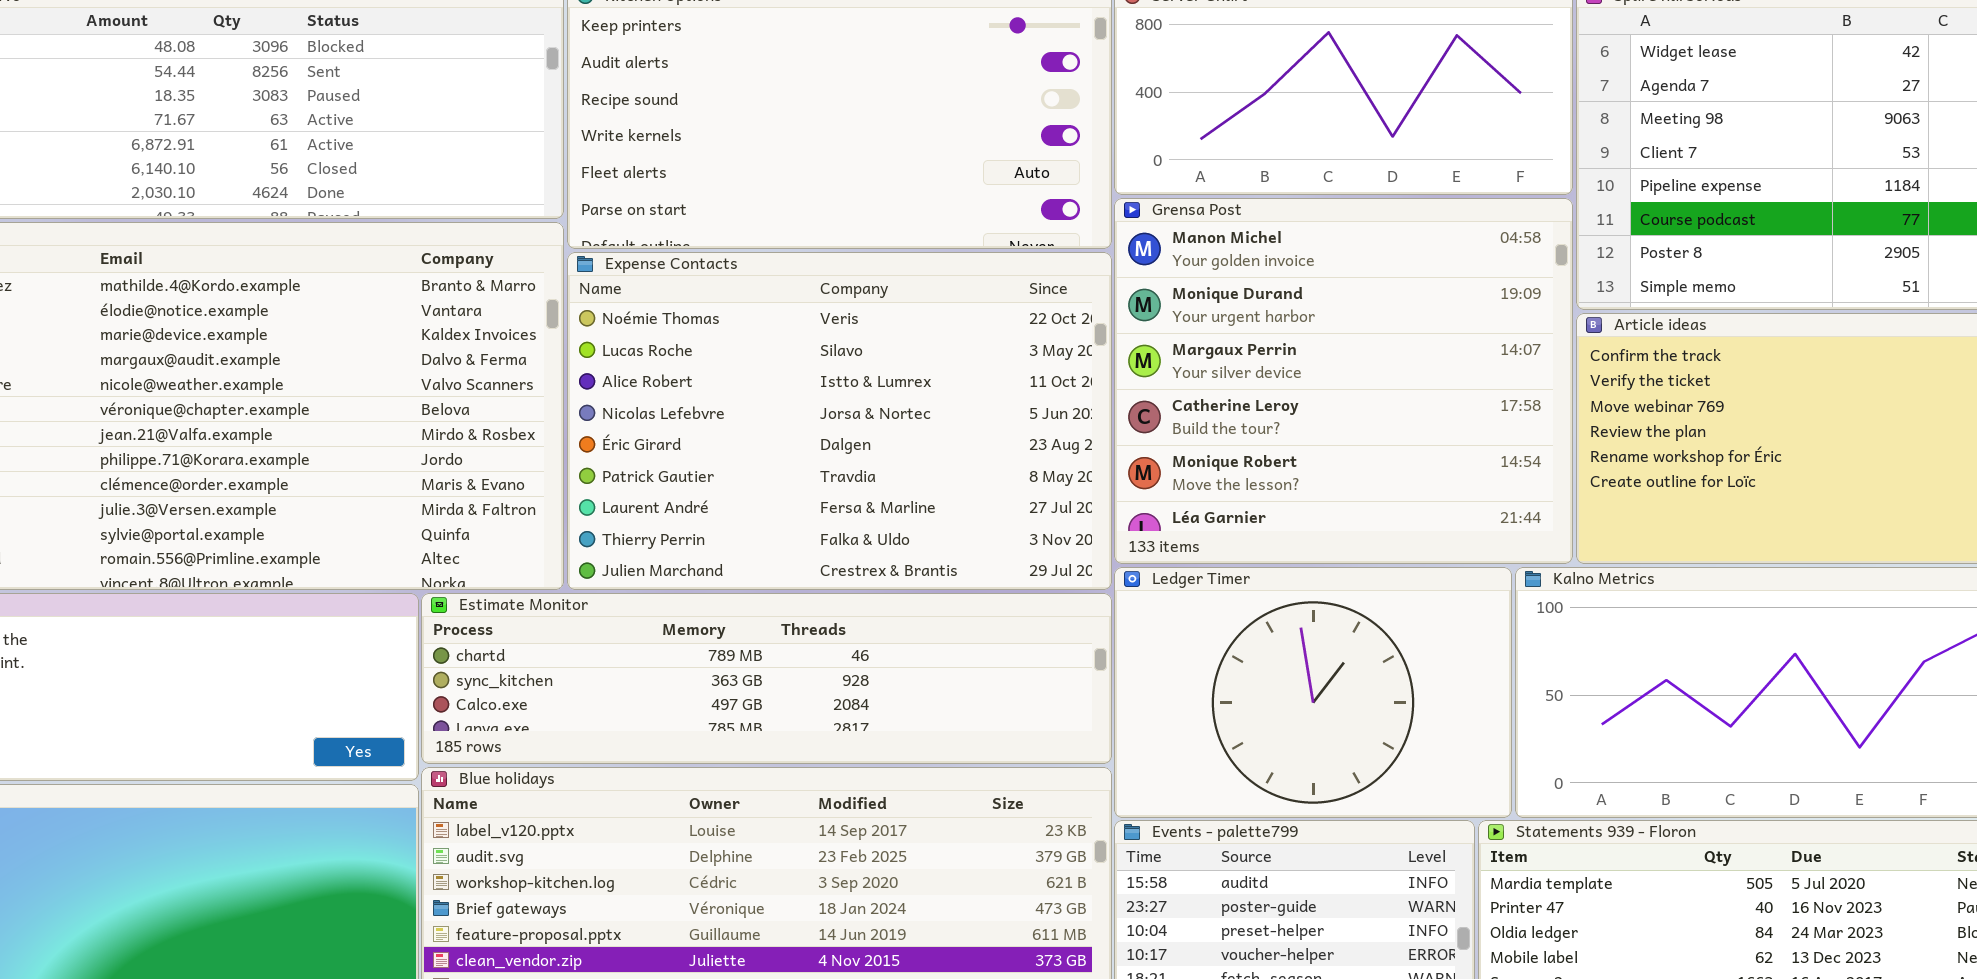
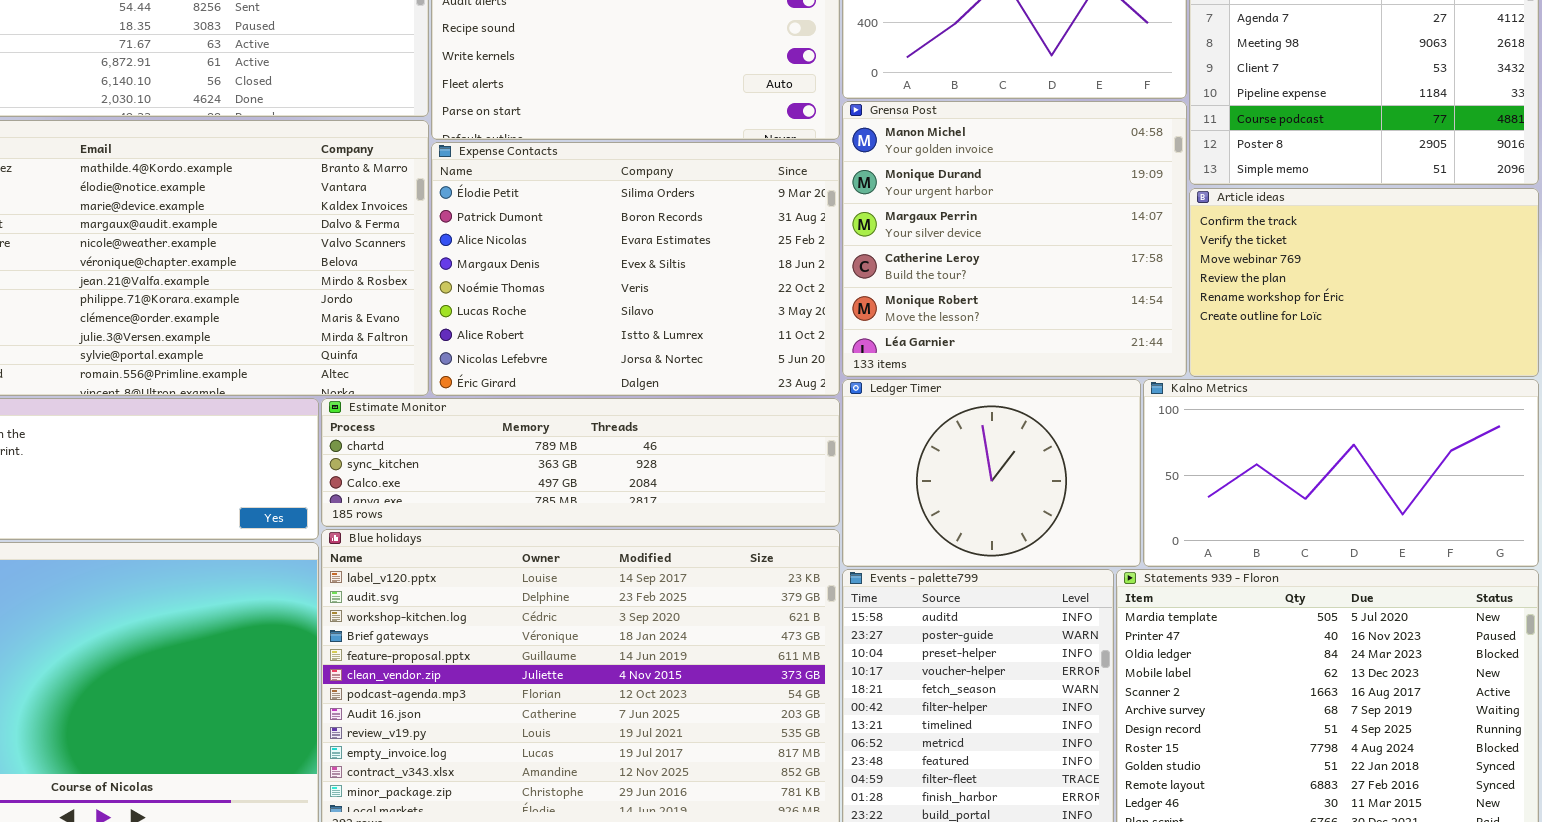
Expense Contacts: [567,252,1112,590] -> [431,142,840,396], scrolled up 4 rows

